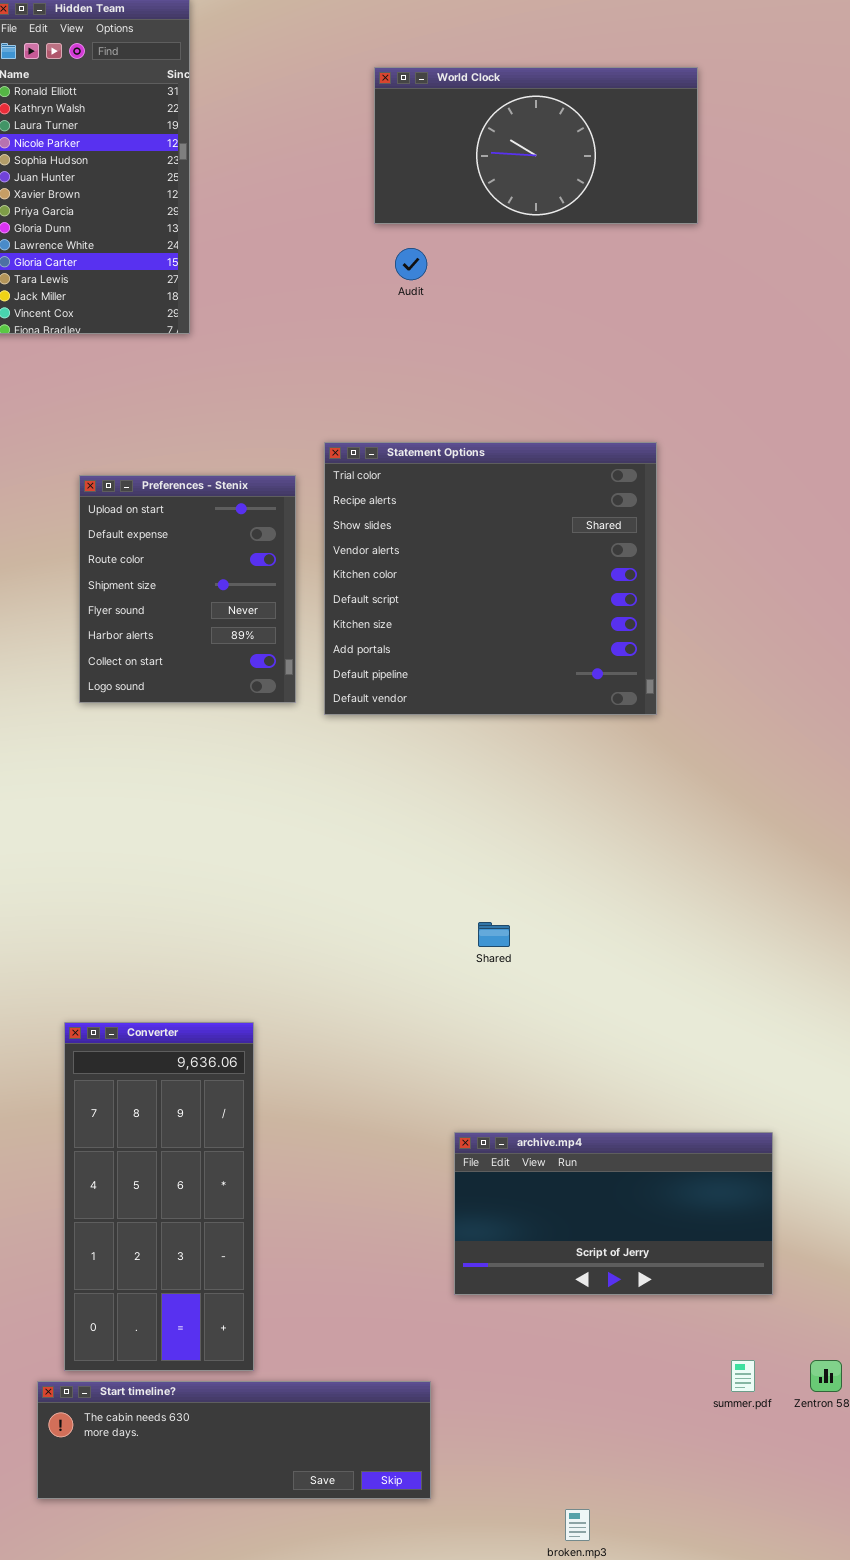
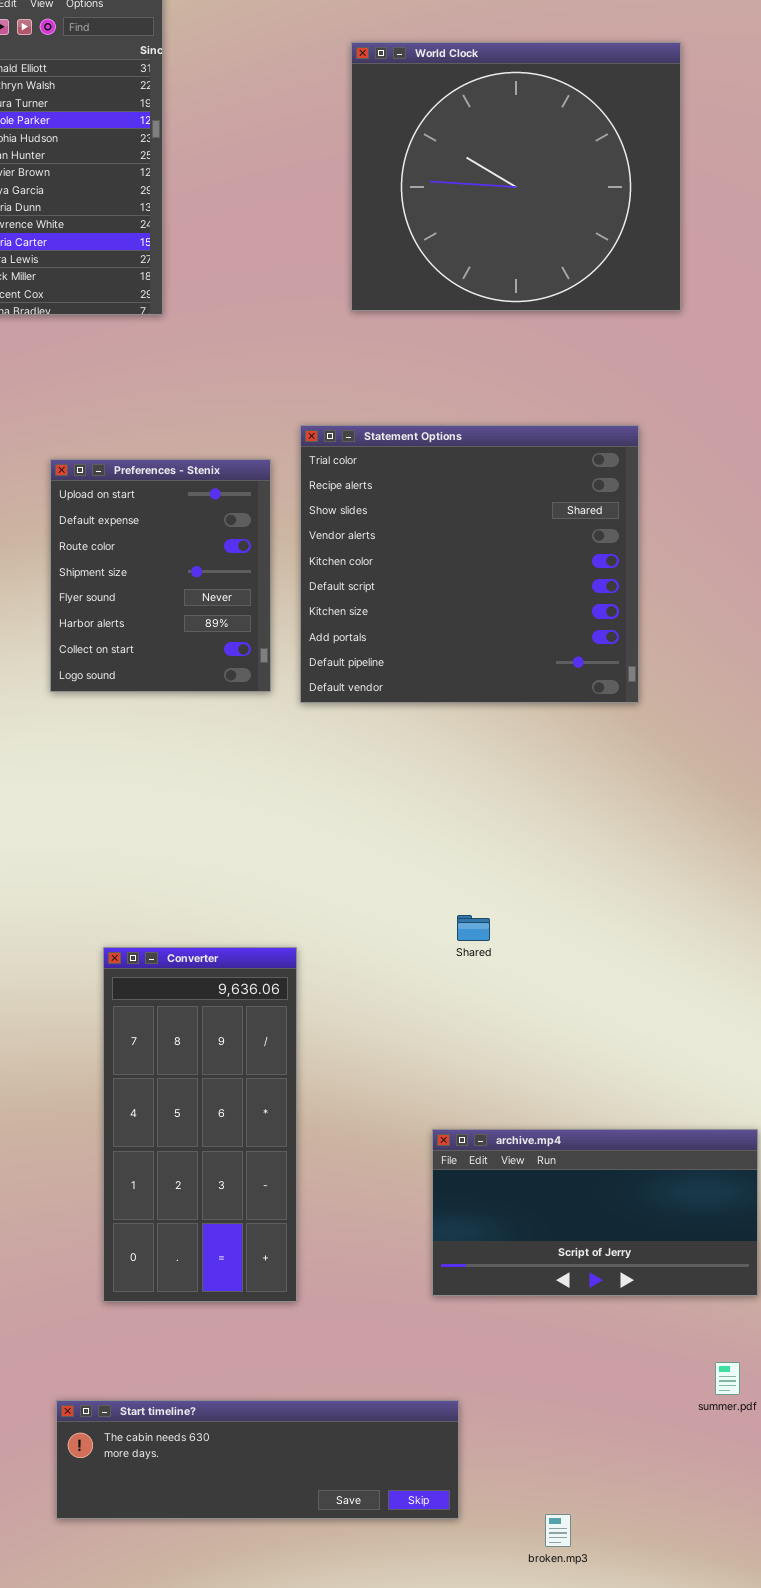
World Clock: [374,67,698,224] -> [351,42,681,311], resized
Converter: [64,1022,254,1371] -> [103,947,297,1302], moved
Start timeline?: [37,1381,431,1499] -> [56,1400,459,1519], moved

